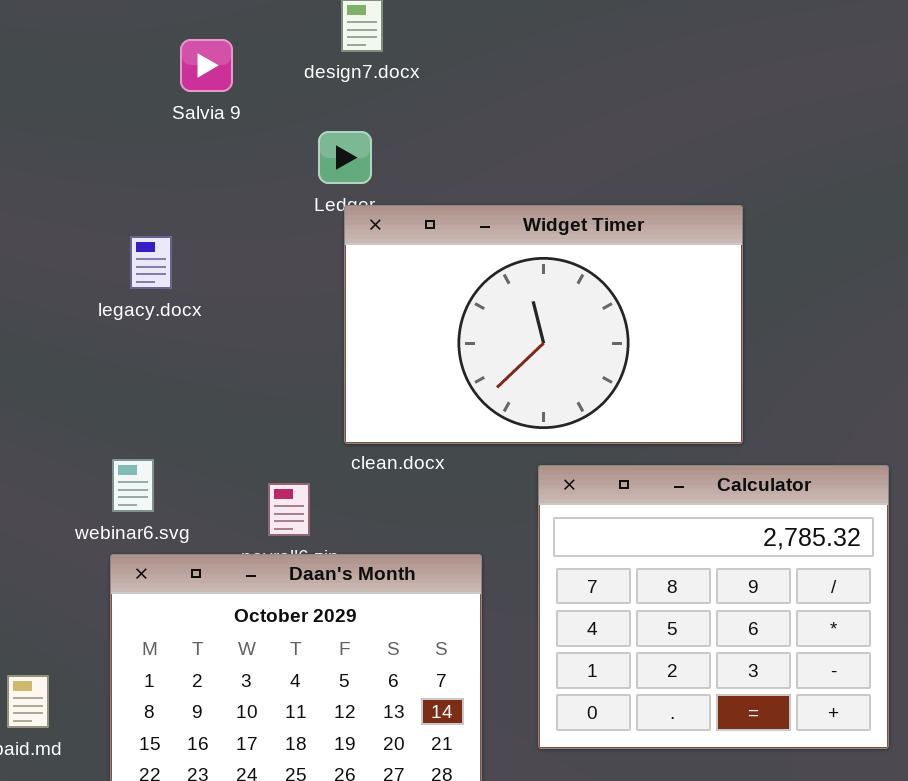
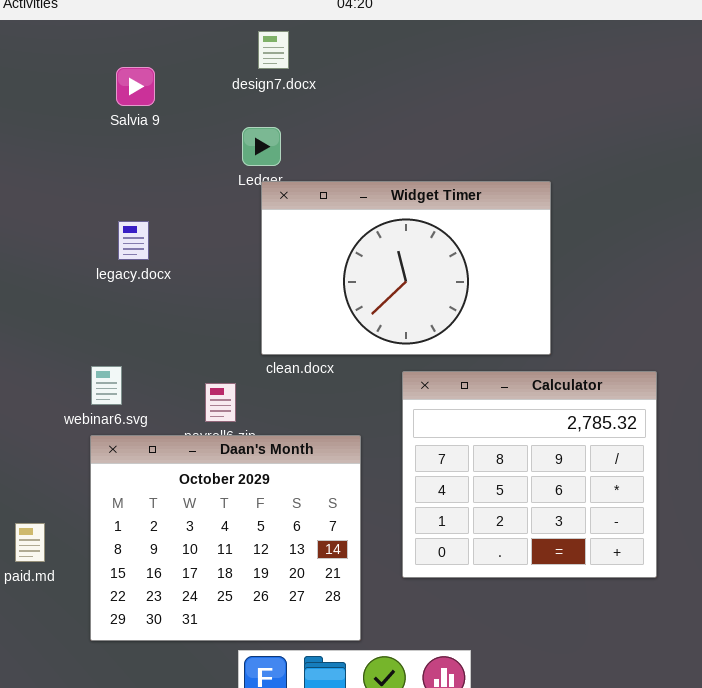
Salvia 9: [180,39,233,92] -> [116,67,155,106], moved
legacy.docx: [130,236,172,289] -> [118,221,149,260], moved

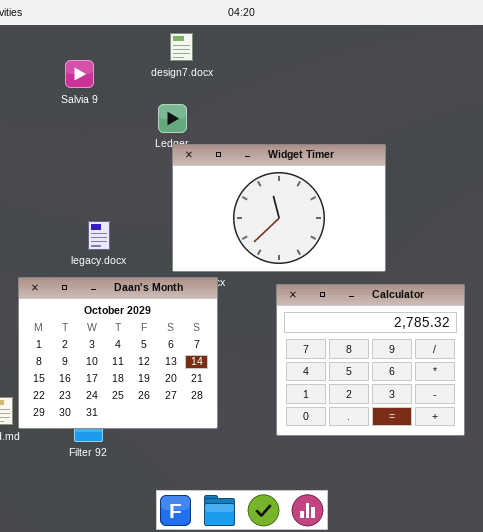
legacy.docx: [118,221,149,260] -> [88,221,110,250], moved
Daan's Month: [90,435,361,641] -> [18,277,218,429], moved

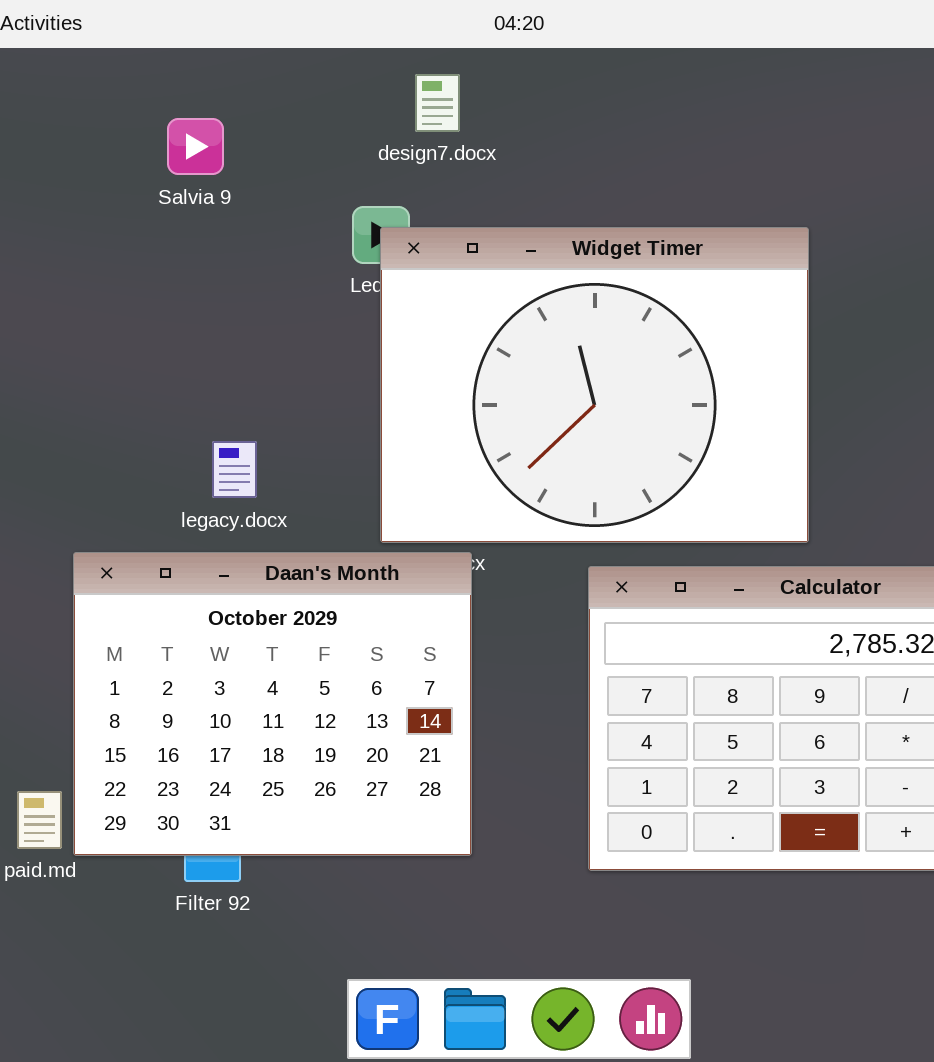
design7.docx: [170,33,193,61] -> [415,74,460,132], moved
Widget Timer: [172,144,386,272] -> [380,227,809,543], resized

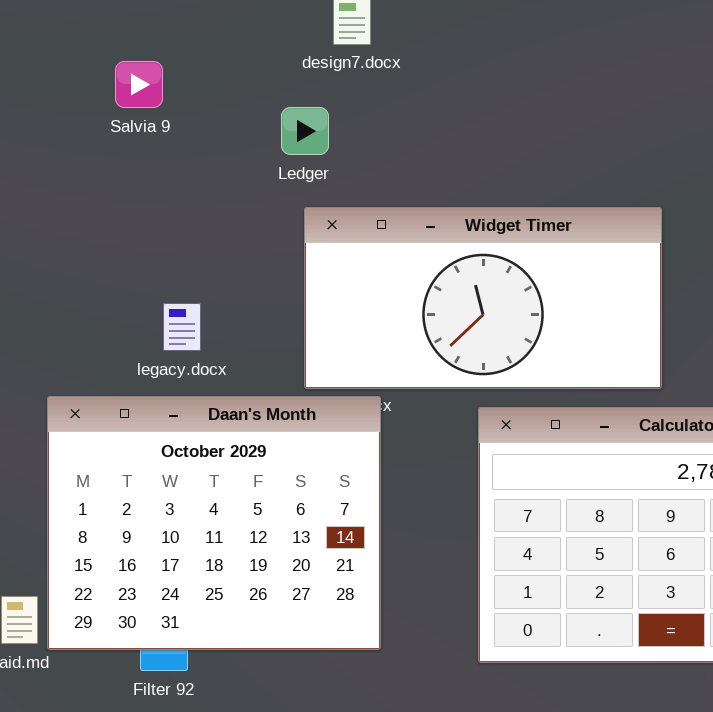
Salvia 9: [167,118,224,175] -> [115,61,163,108], moved
Widget Timer: [380,227,809,543] -> [304,207,662,389], resized

